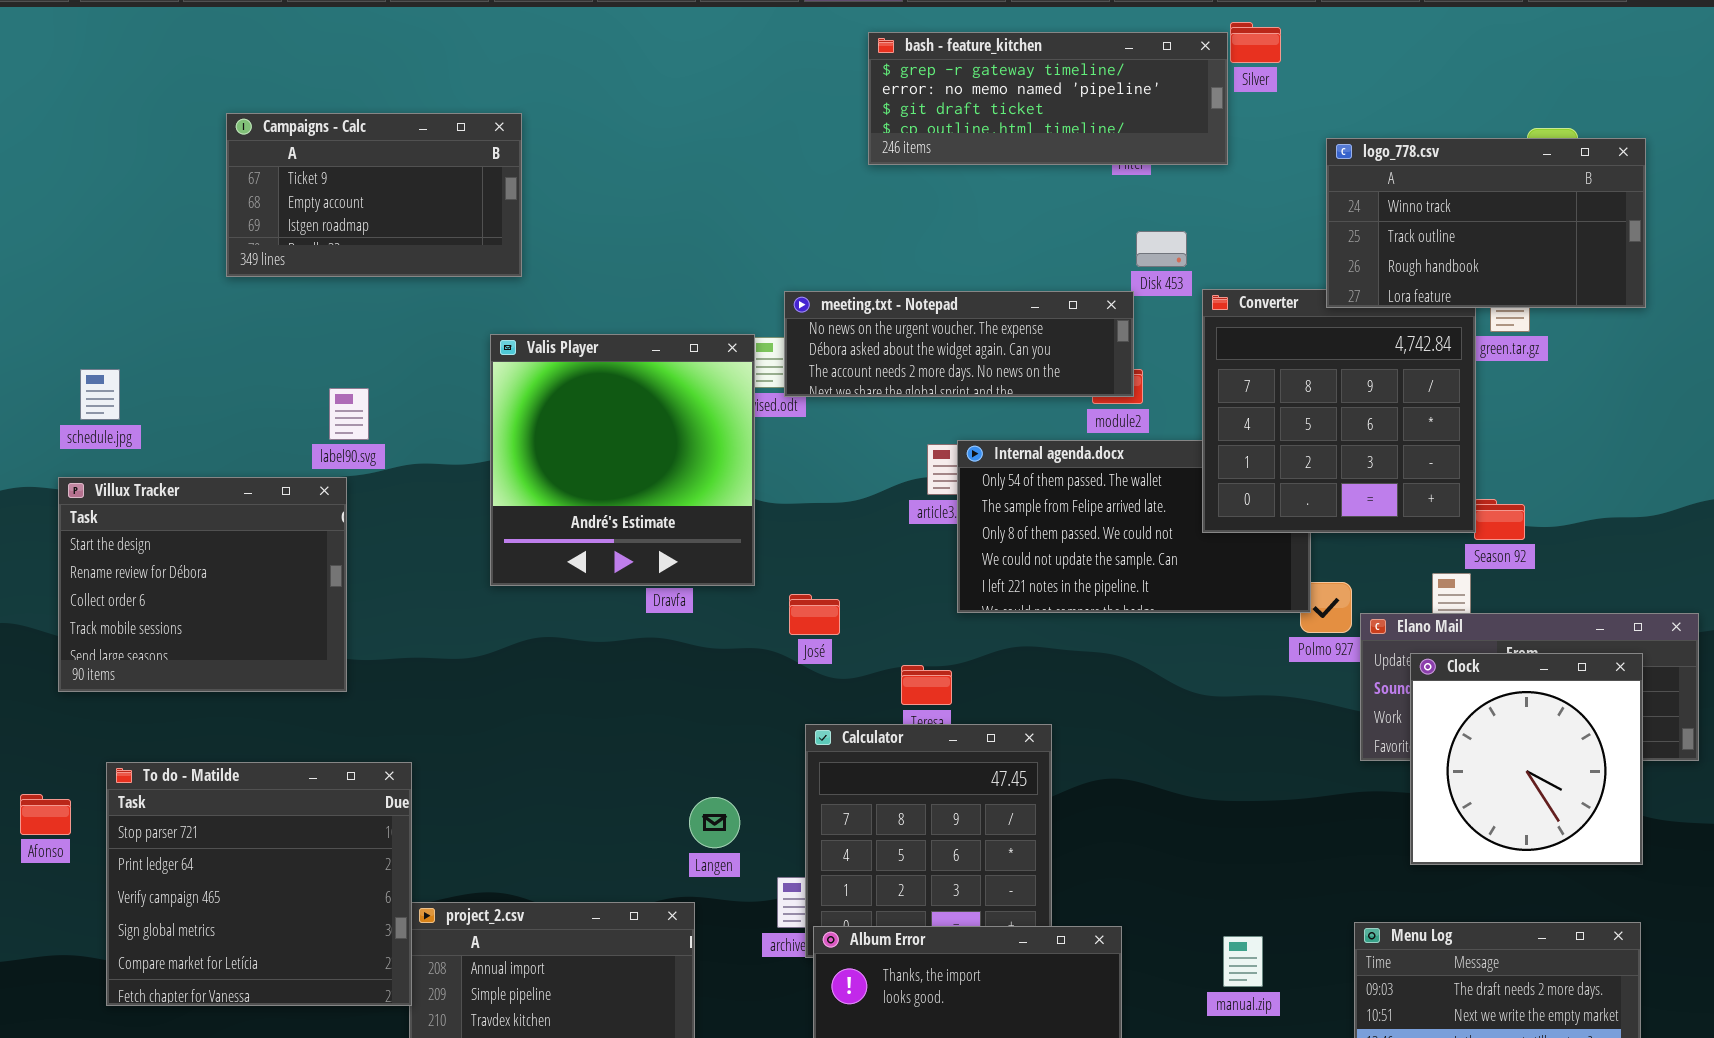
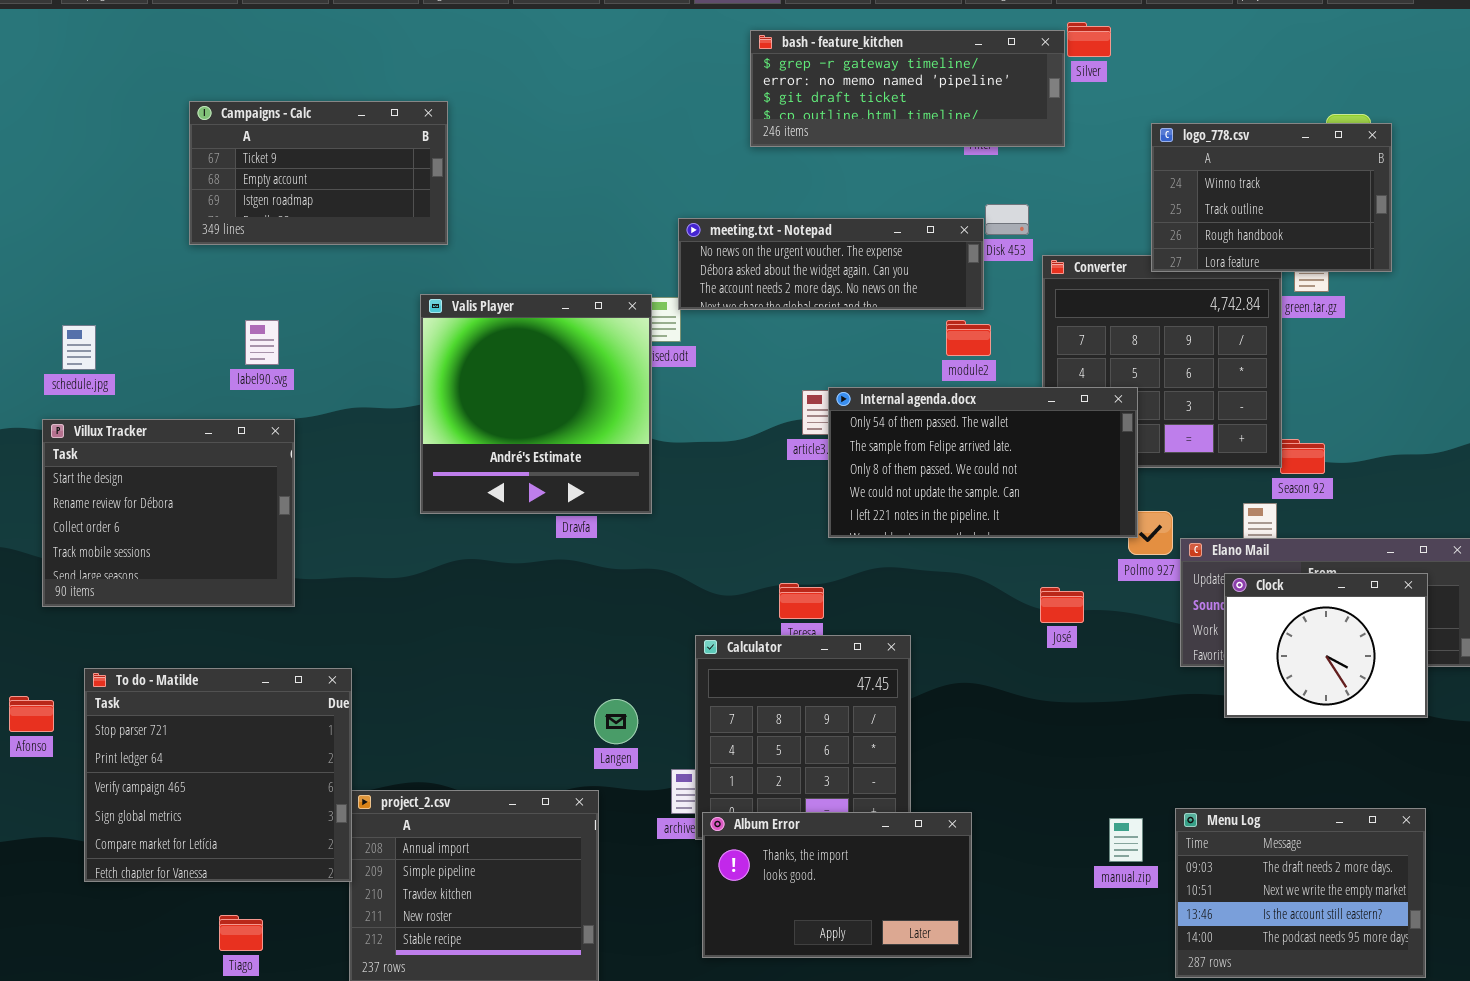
logo_778.csv: [1326,138,1646,308] -> [1151,123,1392,272], resized
meeting.txt - Notepad: [784,291,1134,397] -> [678,218,984,310], moved
label90.svg: [329,388,369,440] -> [245,320,279,365], moved
Internal agenda.docx: [957,440,1311,613] -> [828,387,1138,538], raised
José: [789,594,840,635] -> [1040,587,1084,623], moved
Clock: [1410,653,1643,865] -> [1224,573,1428,718], resized
manual.zip: [1223,936,1263,987] -> [1109,818,1143,862], moved

